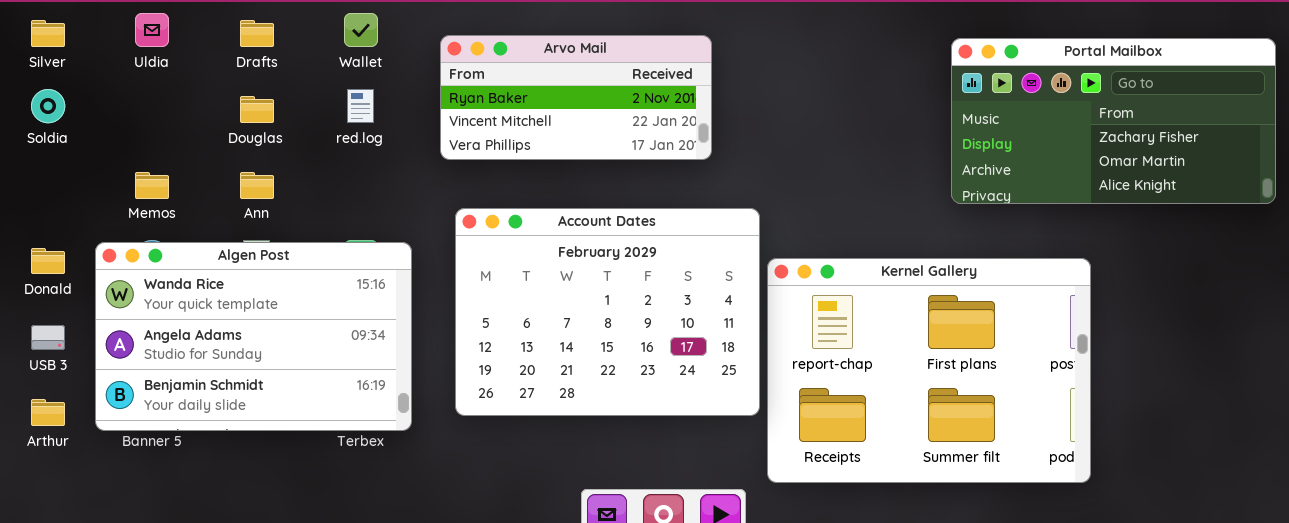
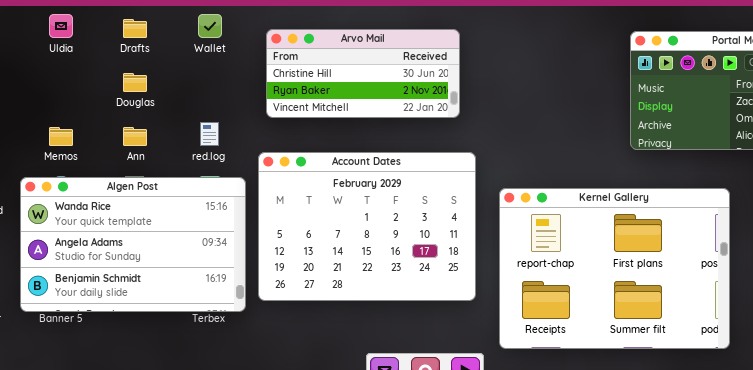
Arvo Mail: [440,35,712,160] -> [266,29,460,118], scrolled up 1 row
red.log: [347,89,374,123] -> [200,122,219,146], moved
Account Dates: [455,208,760,416] -> [258,152,476,301], moved

